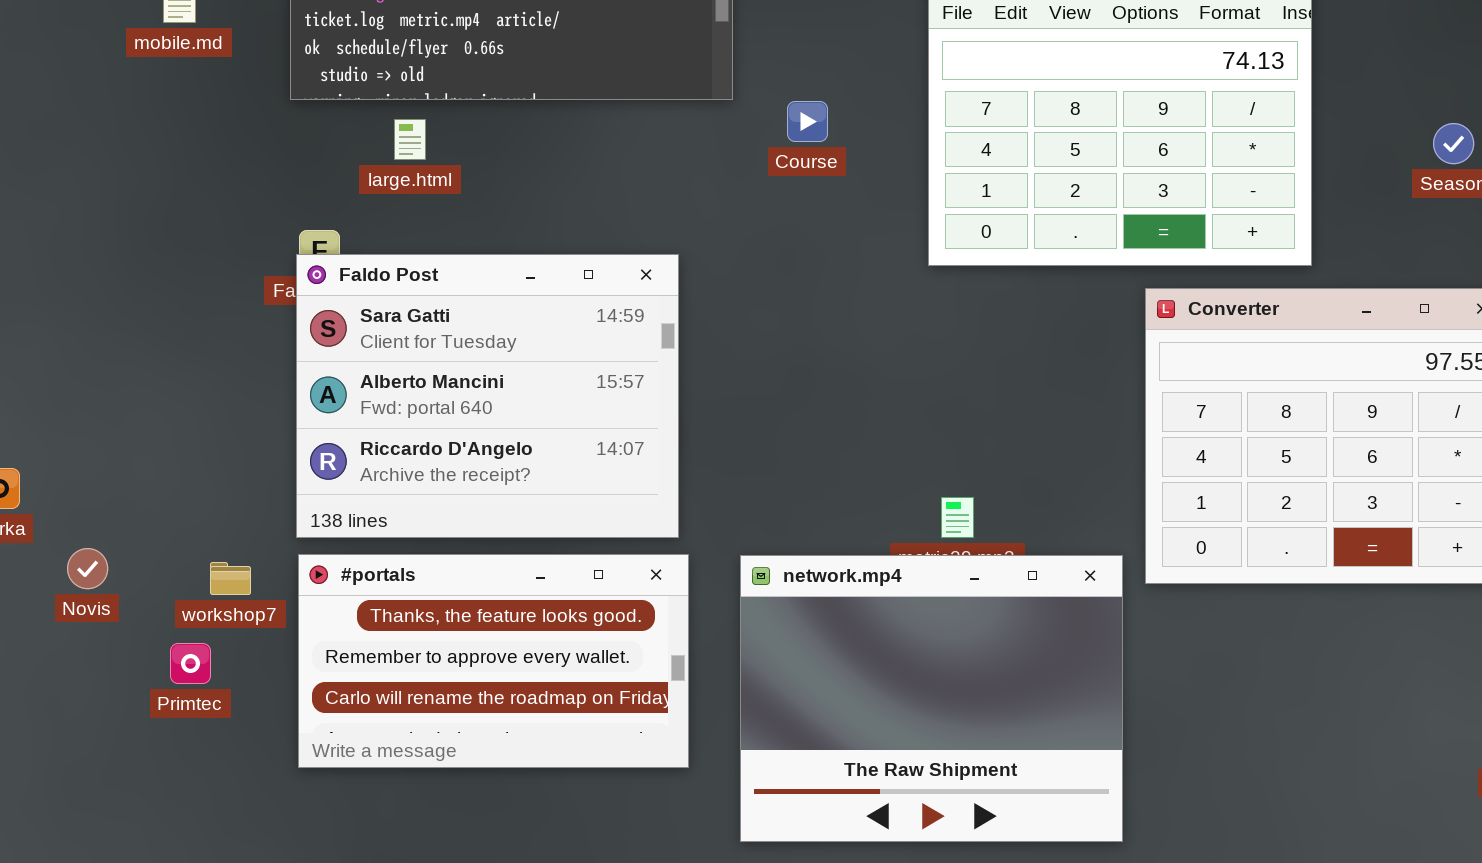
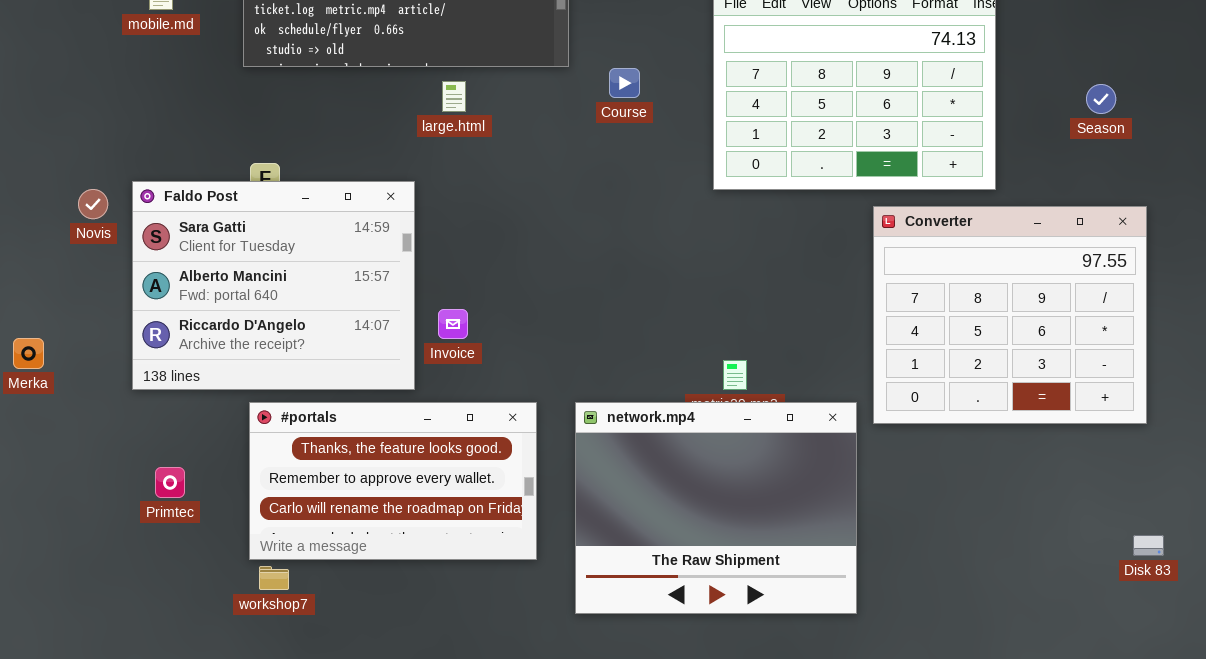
large.html: [394,119,426,160] -> [442,81,466,112], moved
Faldo Post: [296,254,679,538] -> [132,181,415,390], moved
Novis: [67,548,108,589] -> [78,189,108,219], moved
workshop7: [210,562,251,595] -> [259,566,289,590], moved

